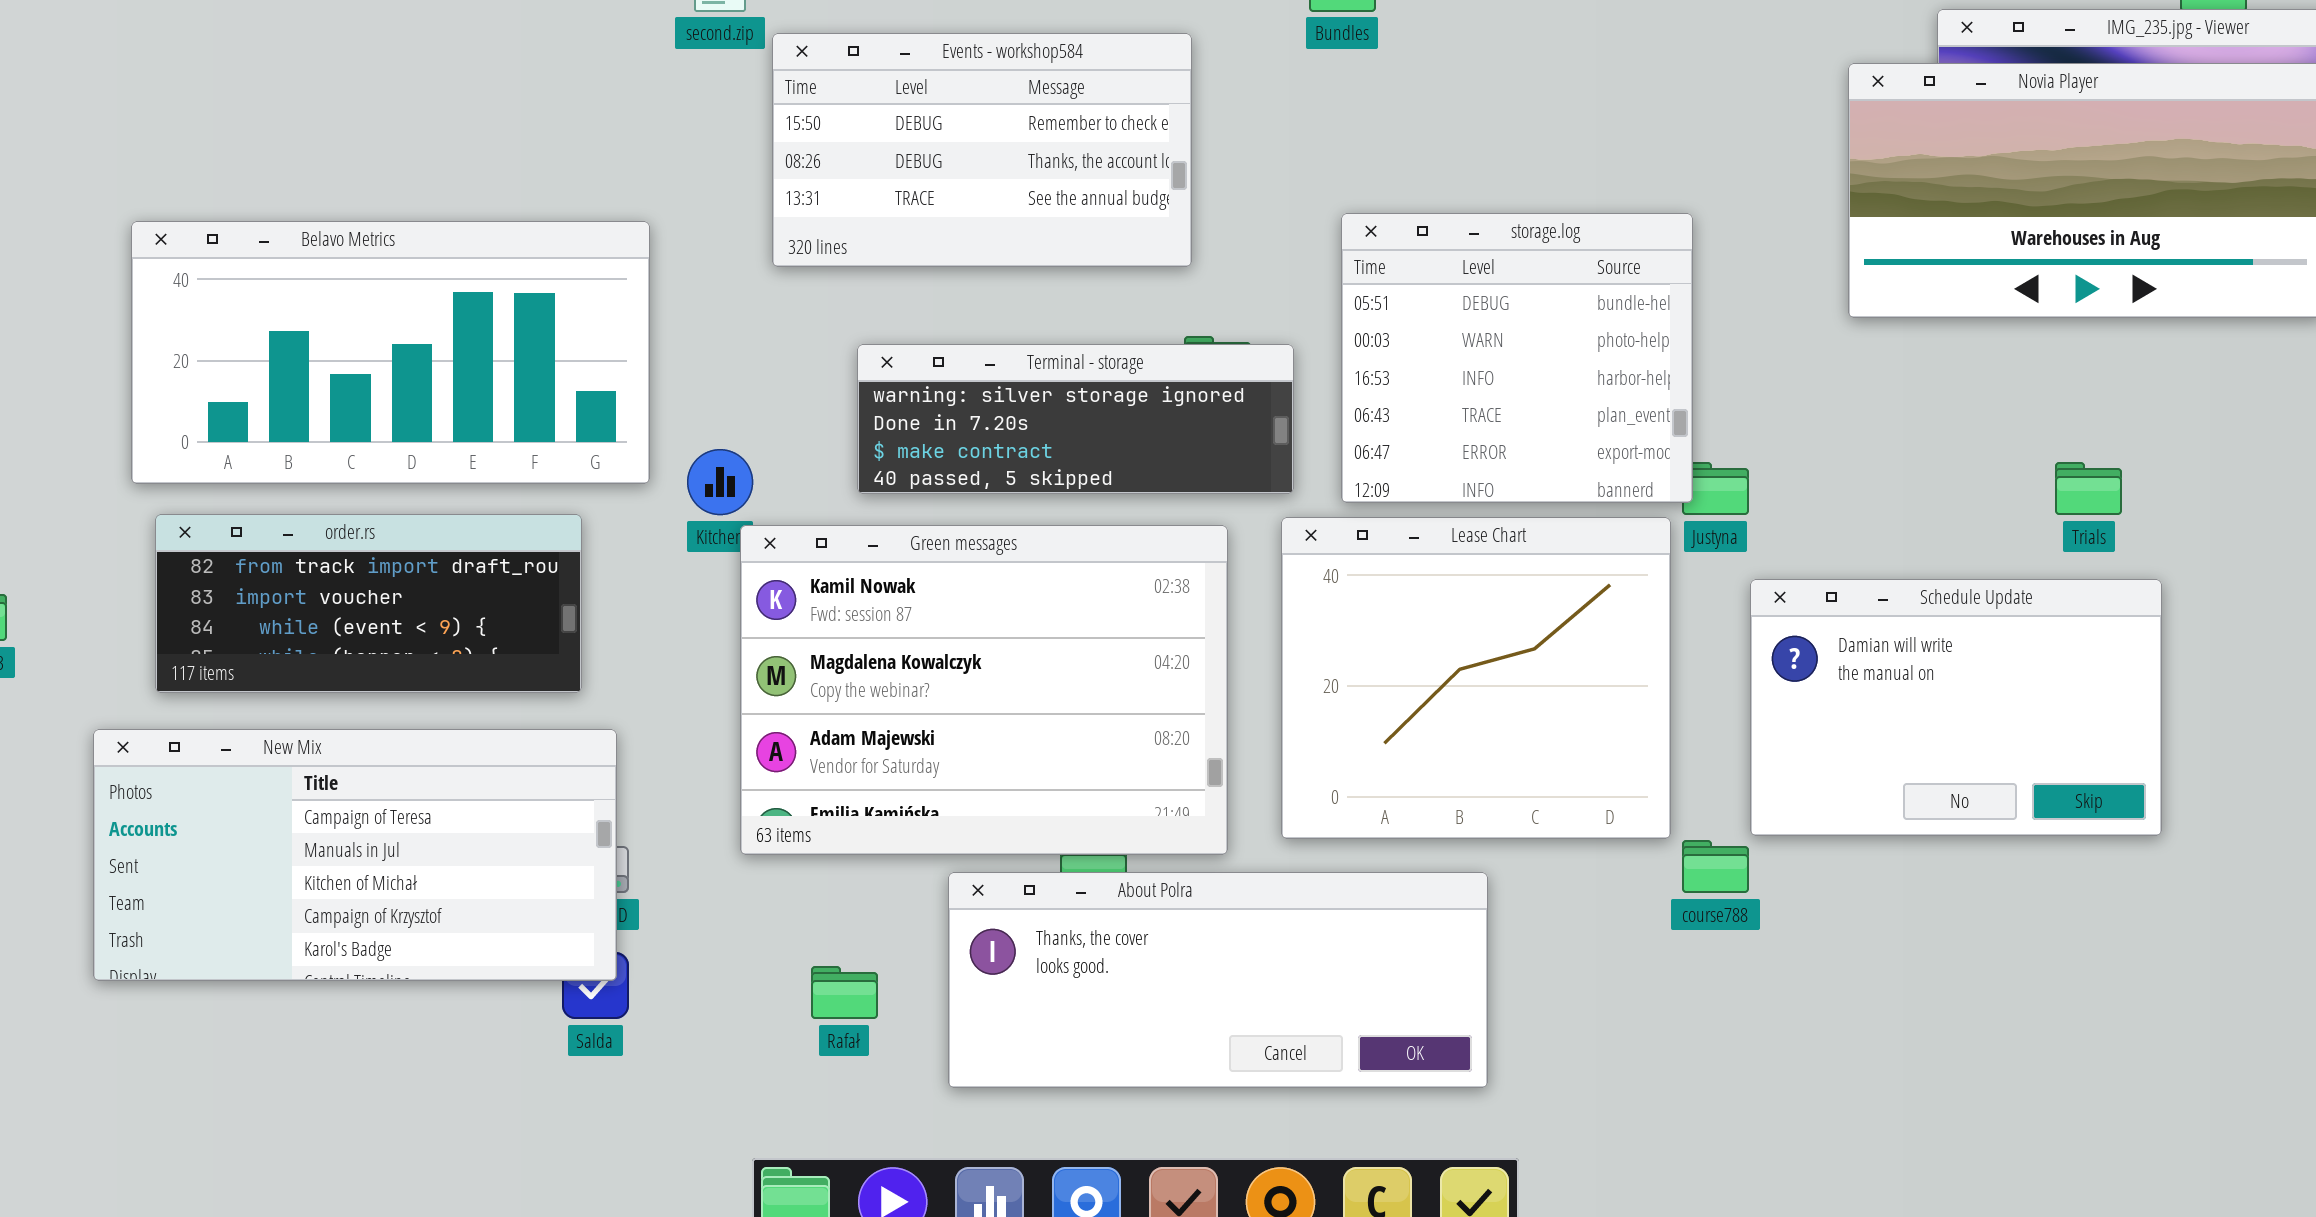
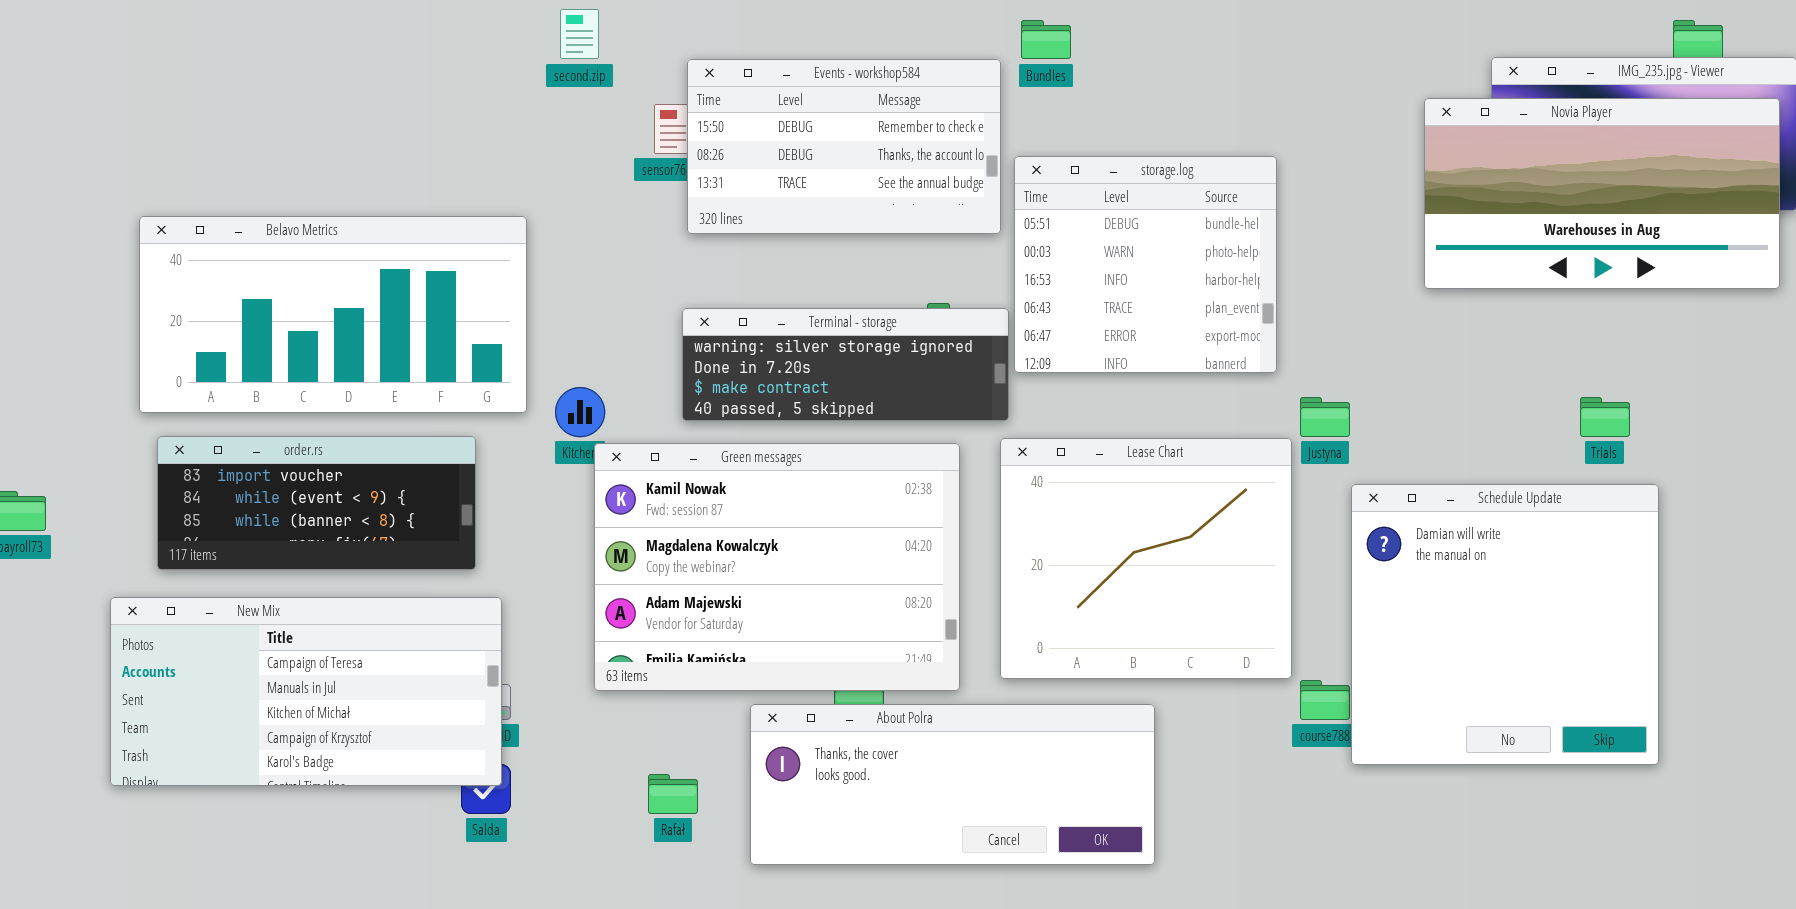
Events - workshop584: [772,33,1192,267] -> [687,59,1001,234], moved
storage.log: [1341,213,1693,503] -> [1014,156,1277,373], moved
order.rs: [155,514,582,693] -> [157,436,476,570], scrolled down 1 row
Schedule Update: [1750,579,2162,836] -> [1351,484,1659,765], resized

